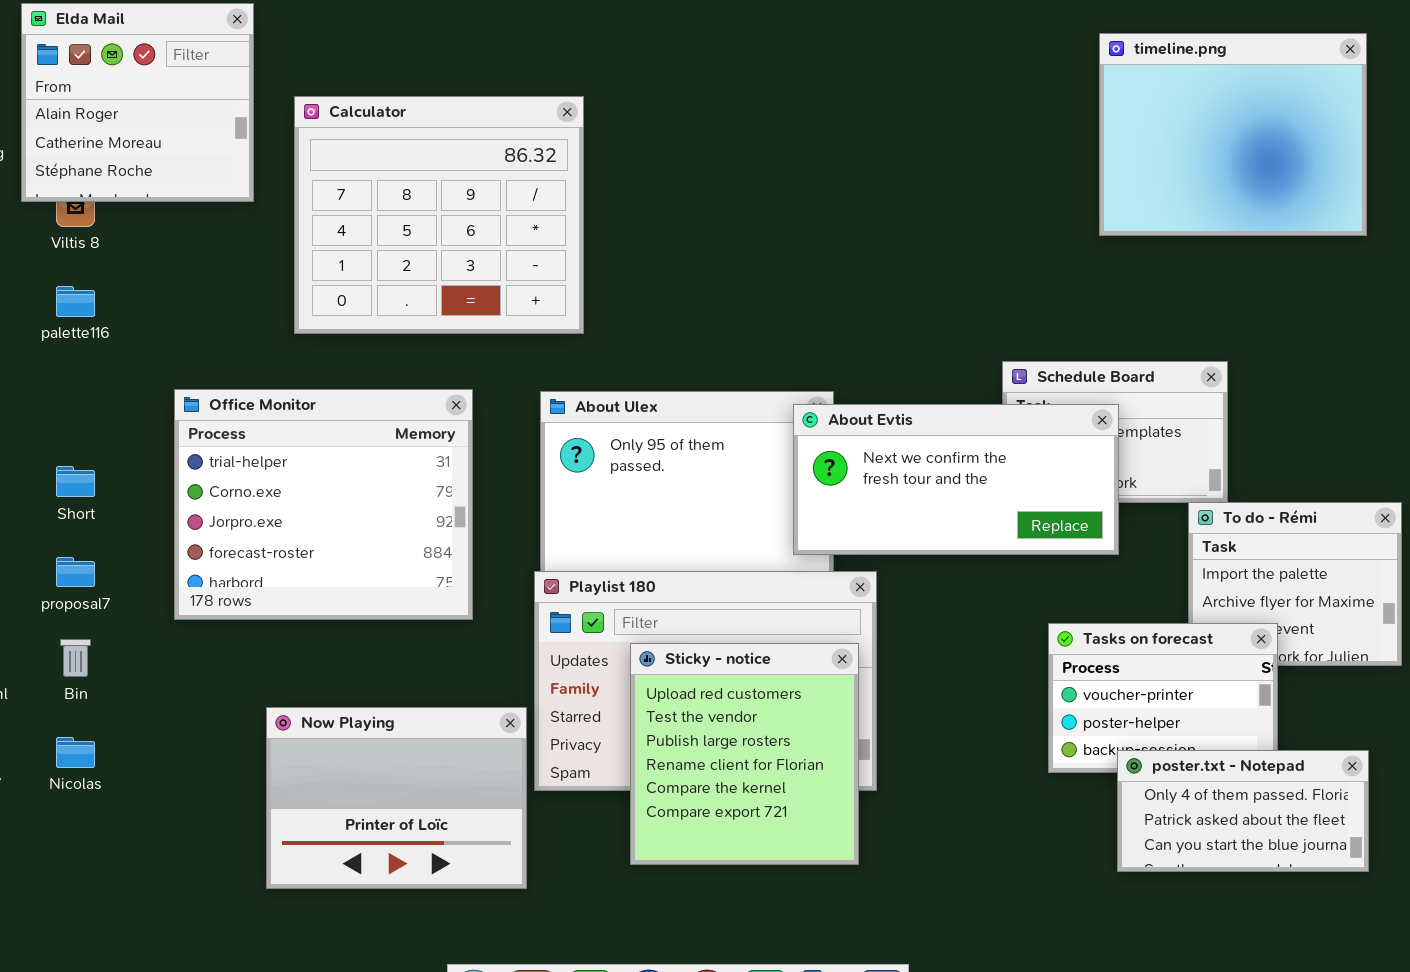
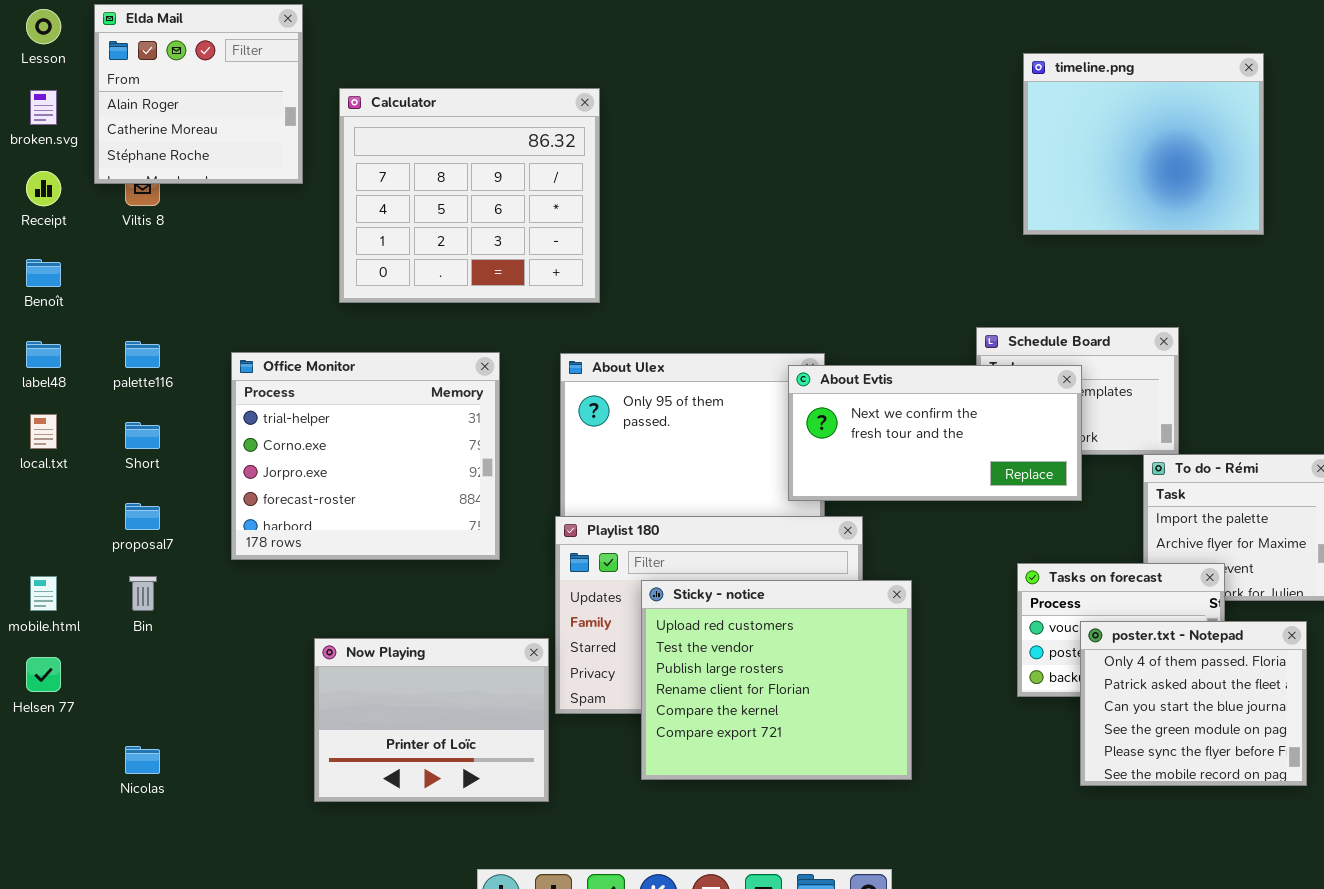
timeline.png: [1099,33,1367,236] -> [1023,53,1264,235], moved
palette116: [56,286,95,317] -> [125,341,160,368], moved
Sticky - notice: [630,643,859,865] -> [641,580,912,780], resized
Nicolas: [56,737,95,768] -> [125,746,160,774], moved
poster.txt - Notepad: [1117,750,1369,872] -> [1080,621,1307,786], resized

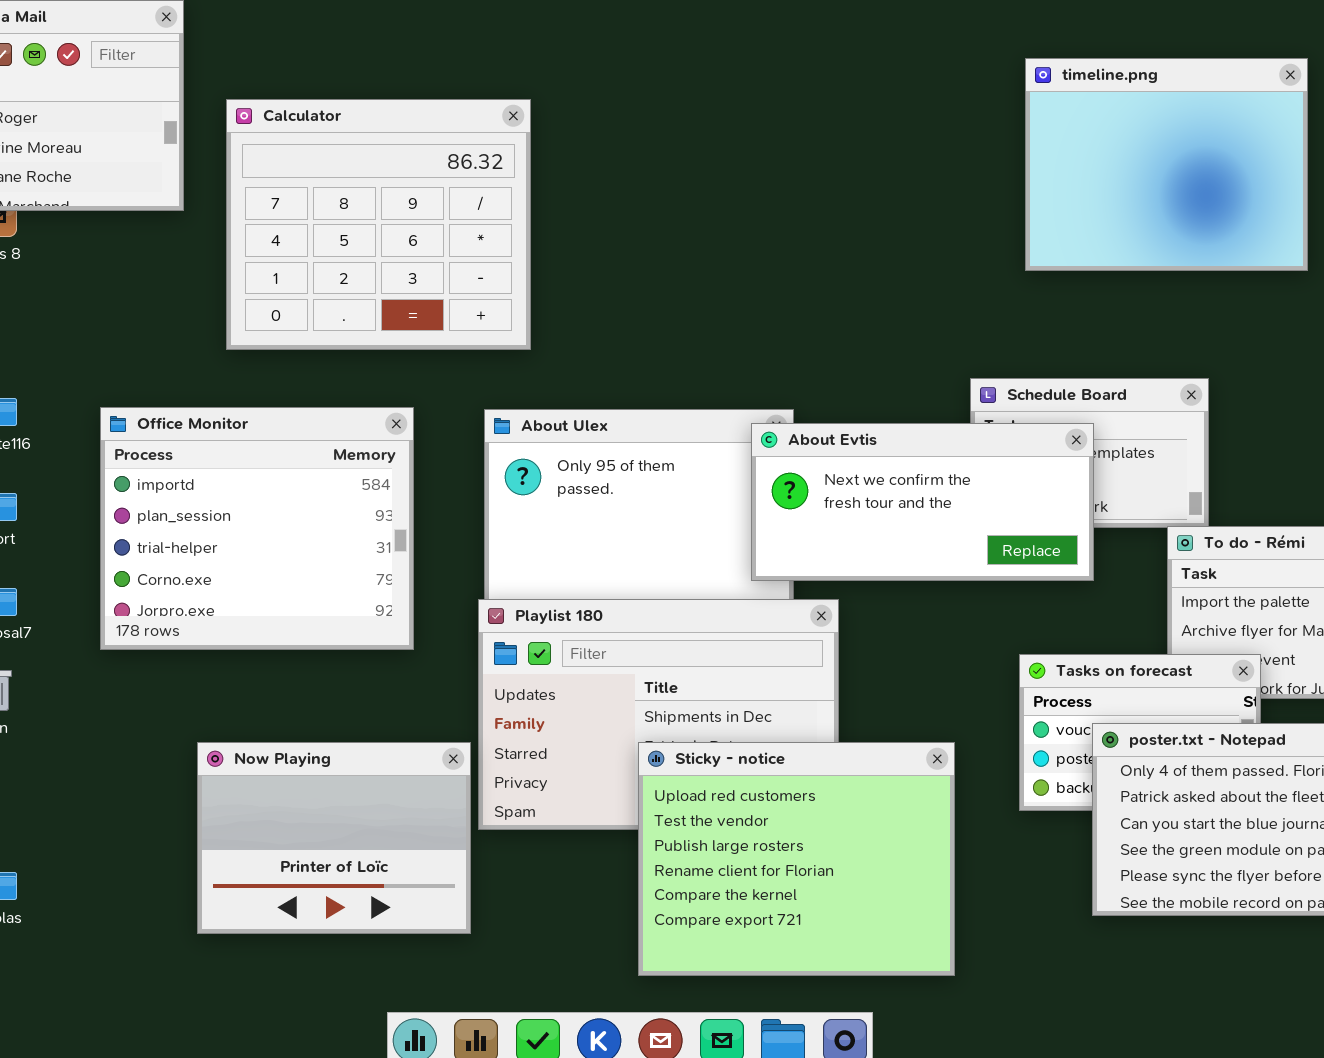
Office Monitor: [231,352,500,560] -> [100,407,414,650], scrolled up 2 rows
Sticky - notice: [641,580,912,780] -> [638,742,955,976], moved

